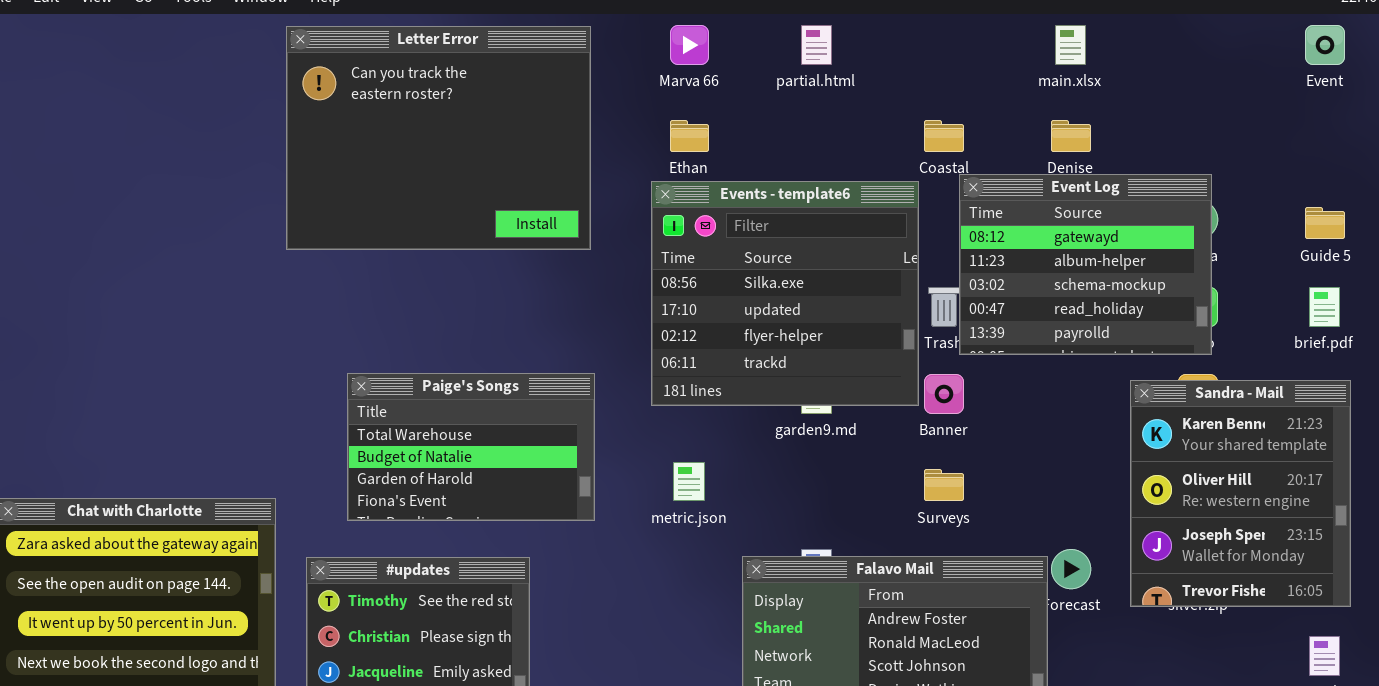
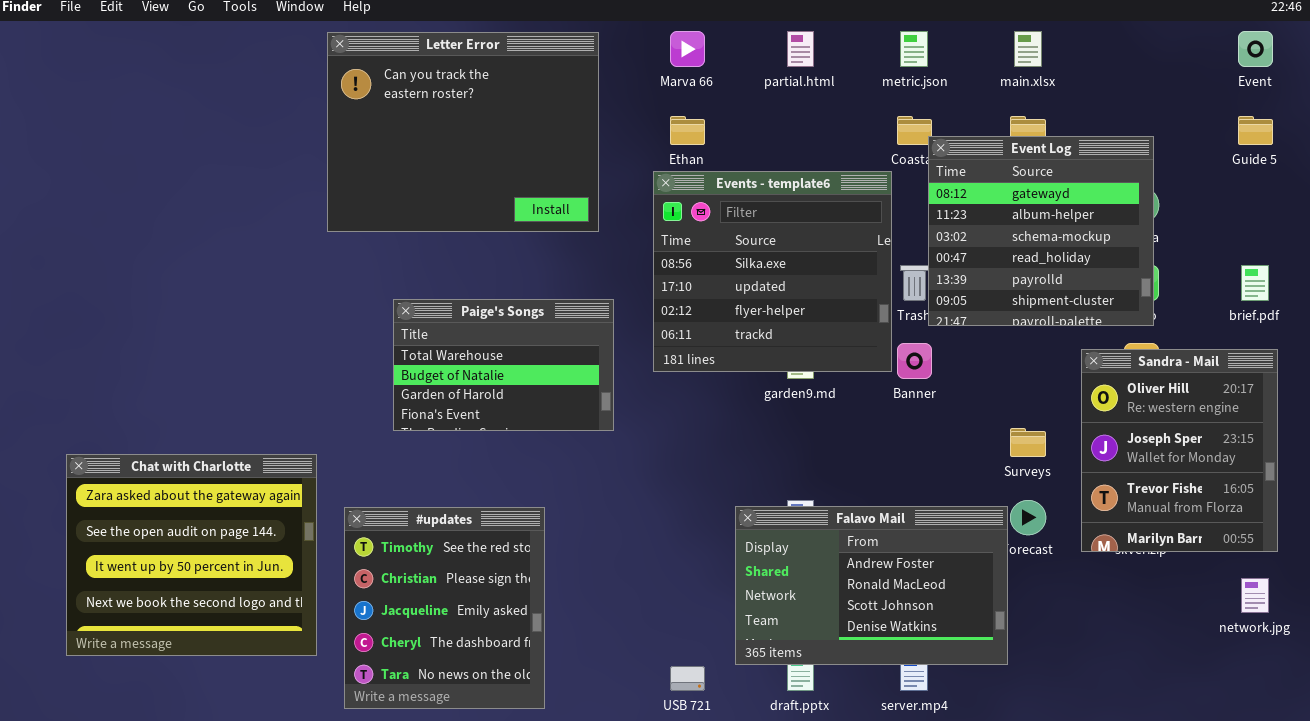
Event Log: [959,174,1212,355] -> [928,136,1154,326], resized
Guide 5: [1305,207,1345,239] -> [1238,116,1273,145], moved
Paige's Songs: [347,373,595,521] -> [393,299,614,431], moved
Sandra - Mail: [1130,380,1351,607] -> [1081,349,1278,552], scrolled down 1 row
metric.json: [673,462,705,501] -> [900,31,928,67], moved
Surveys: [924,469,964,501] -> [1010,428,1046,457], moved

